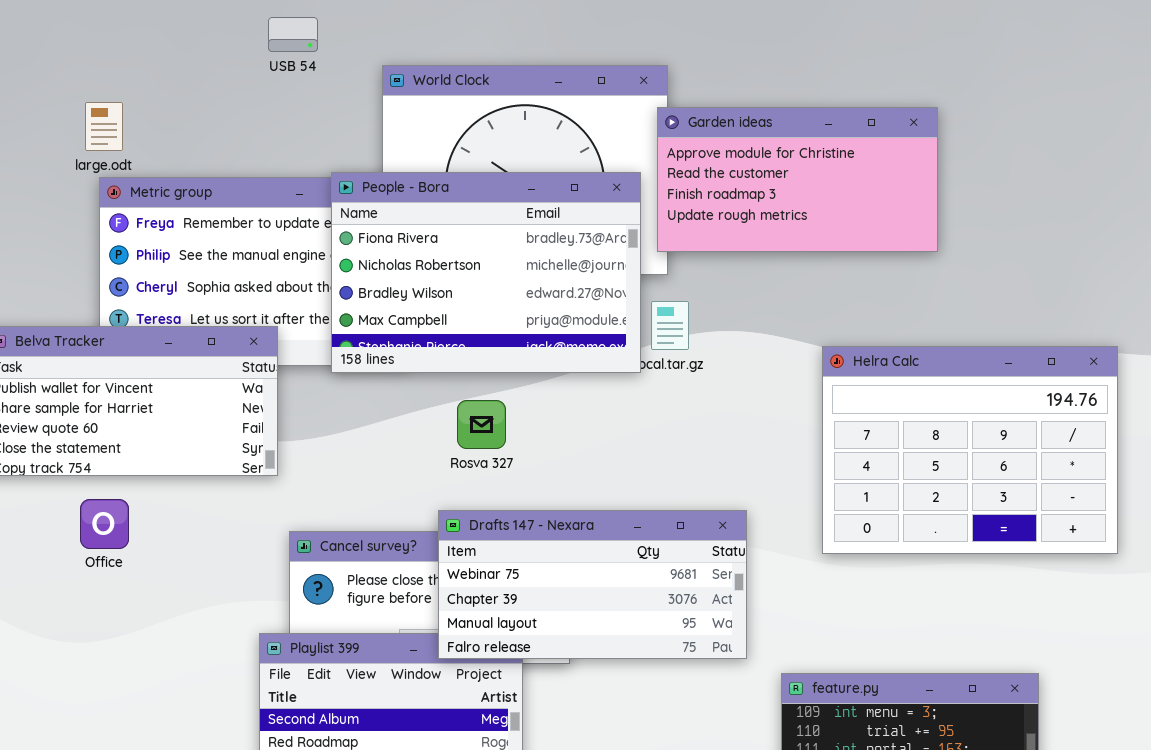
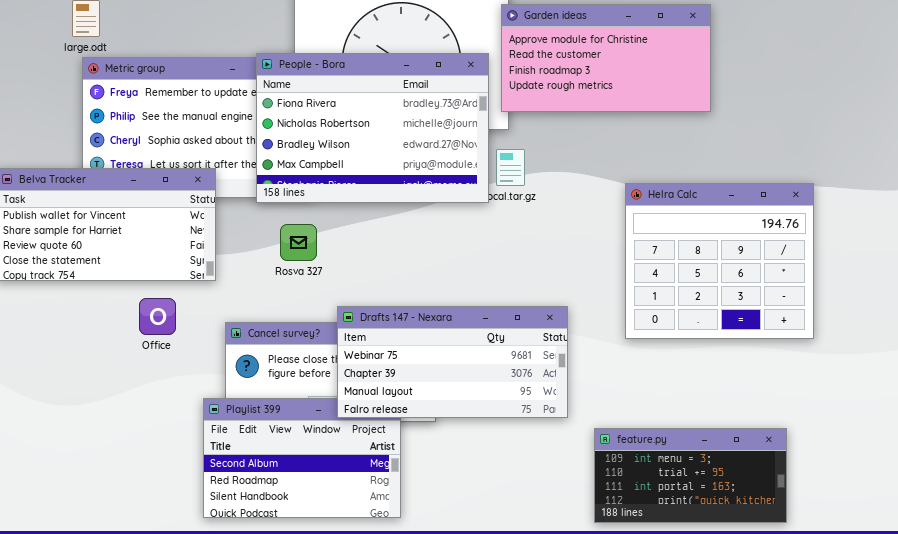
Helra Calc: [822,346,1118,554] -> [625,183,814,339], resized
Rosva 327: [457,400,506,449] -> [280,224,317,261], moved
Office: [80,499,129,549] -> [139,298,176,335], moved

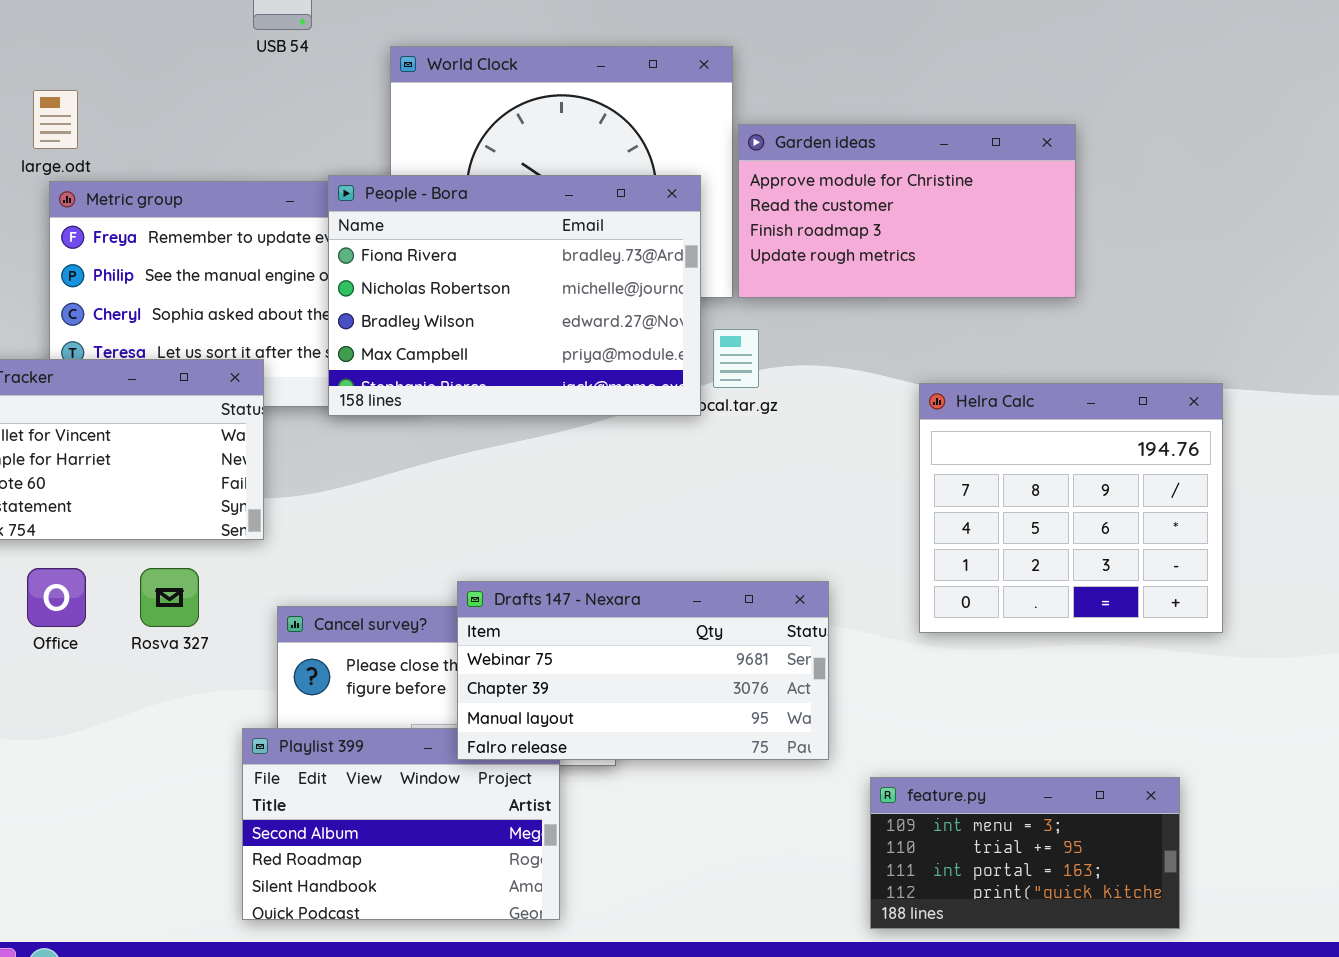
Garden ideas: [501,4,711,112] -> [738,124,1076,298], moved
Rosva 327: [280,224,317,261] -> [140,568,199,627], moved
Office: [139,298,176,335] -> [27,568,86,627], moved

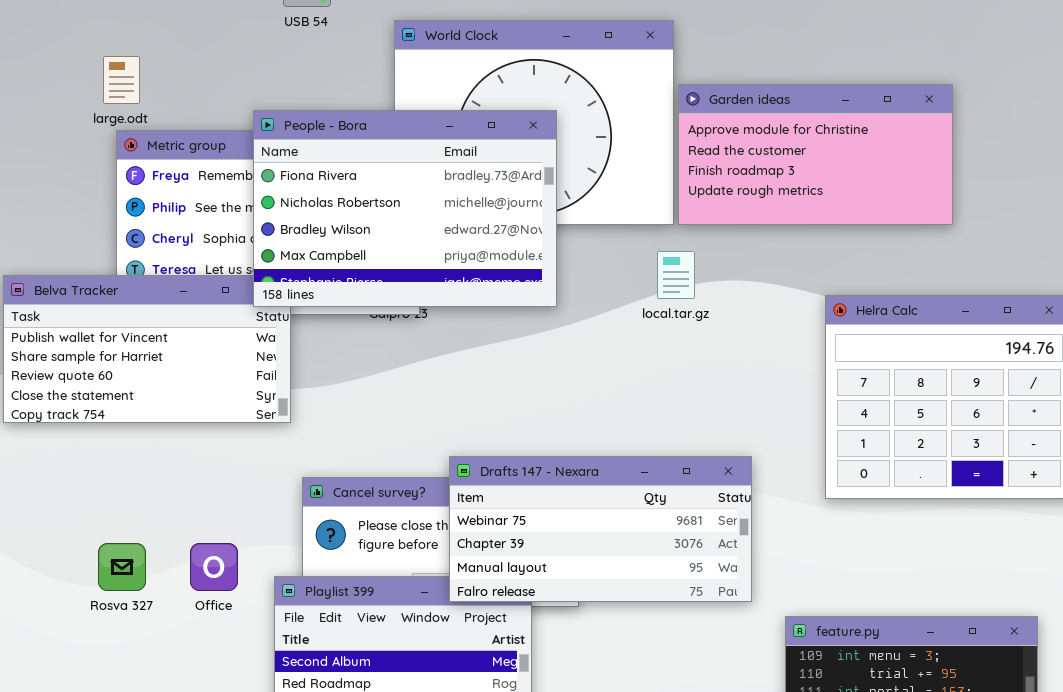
People - Bora: [328,175,701,416] -> [253,110,557,307], moved
Office: [27,568,86,627] -> [190,543,238,591], moved
Rosva 327: [140,568,199,627] -> [98,543,146,591], moved

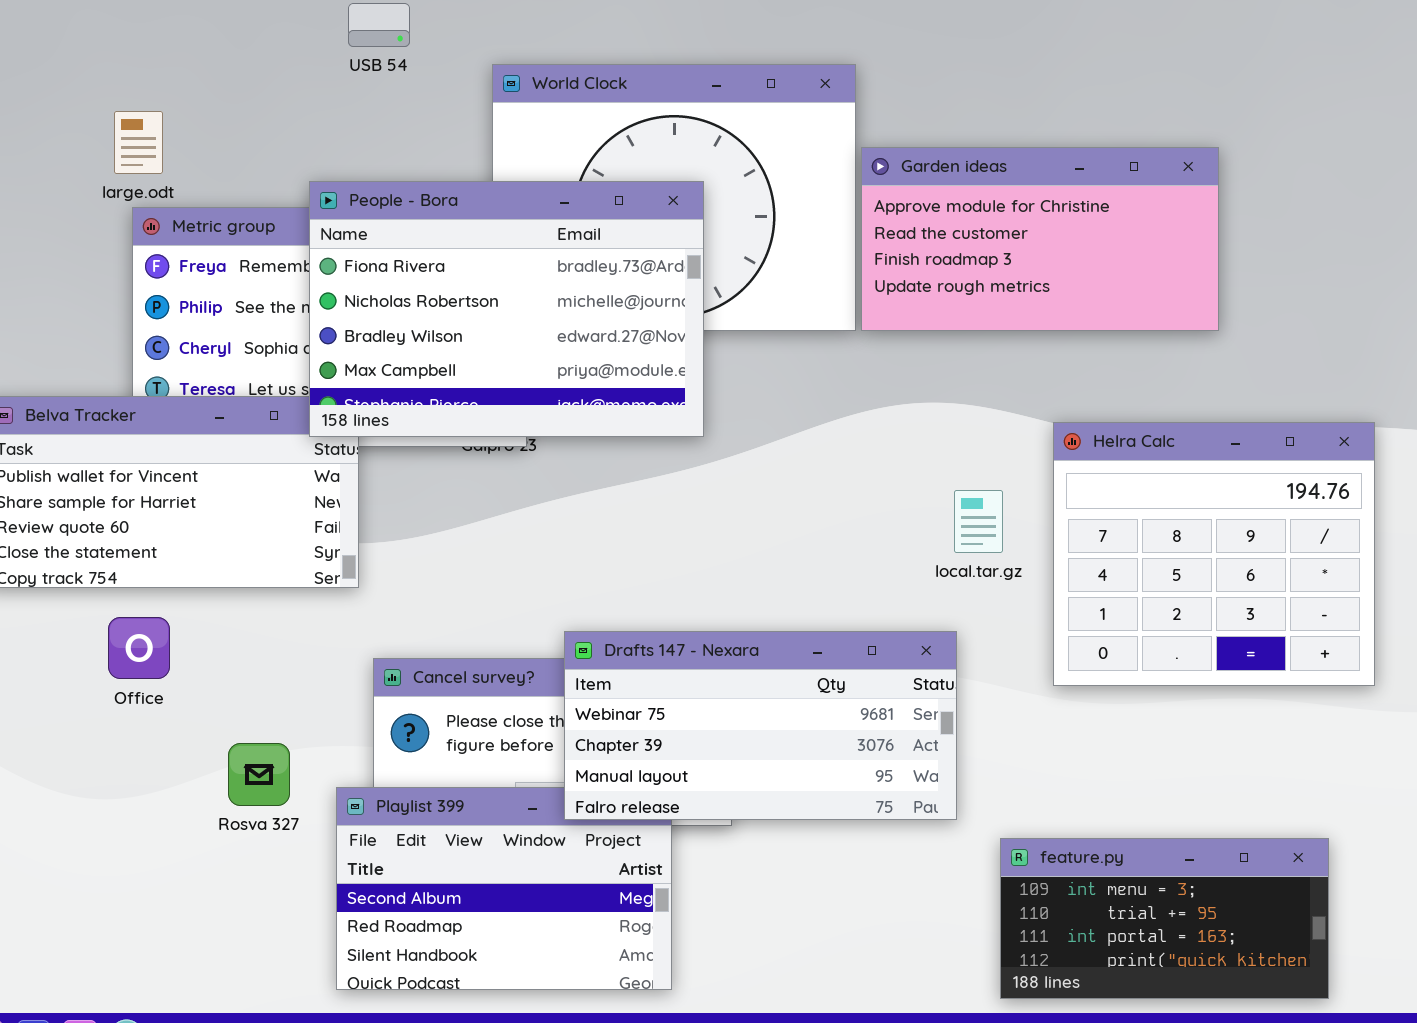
local.tar.gz: [657,251,695,299] -> [954,490,1003,553], moved
Rosva 327: [98,543,146,591] -> [228,743,290,806], moved
Office: [190,543,238,591] -> [108,617,170,679], moved

